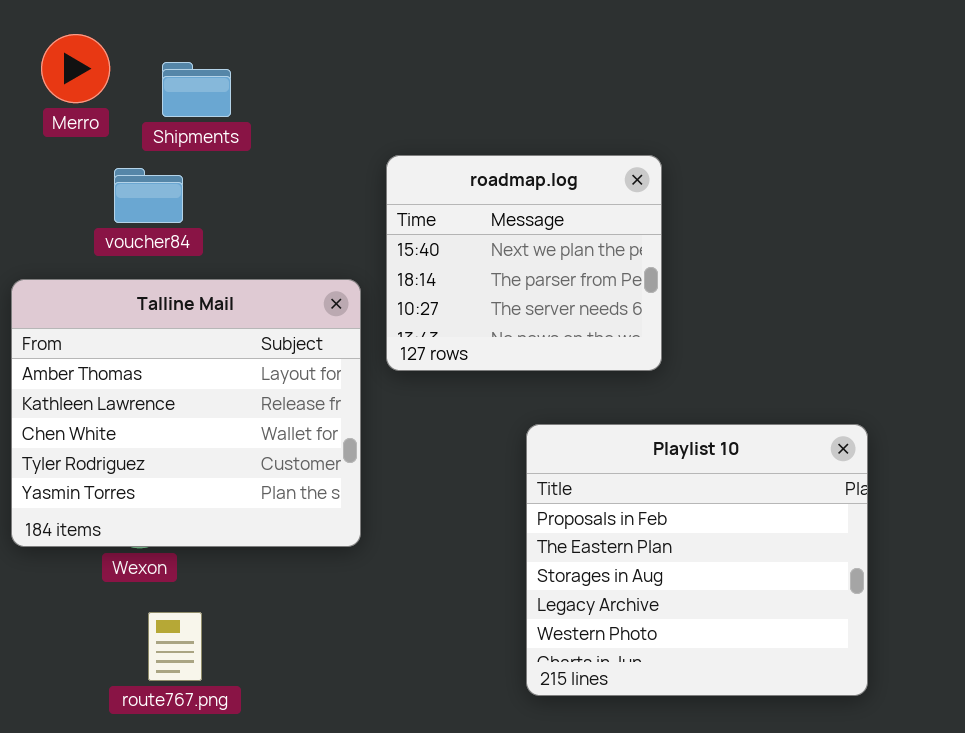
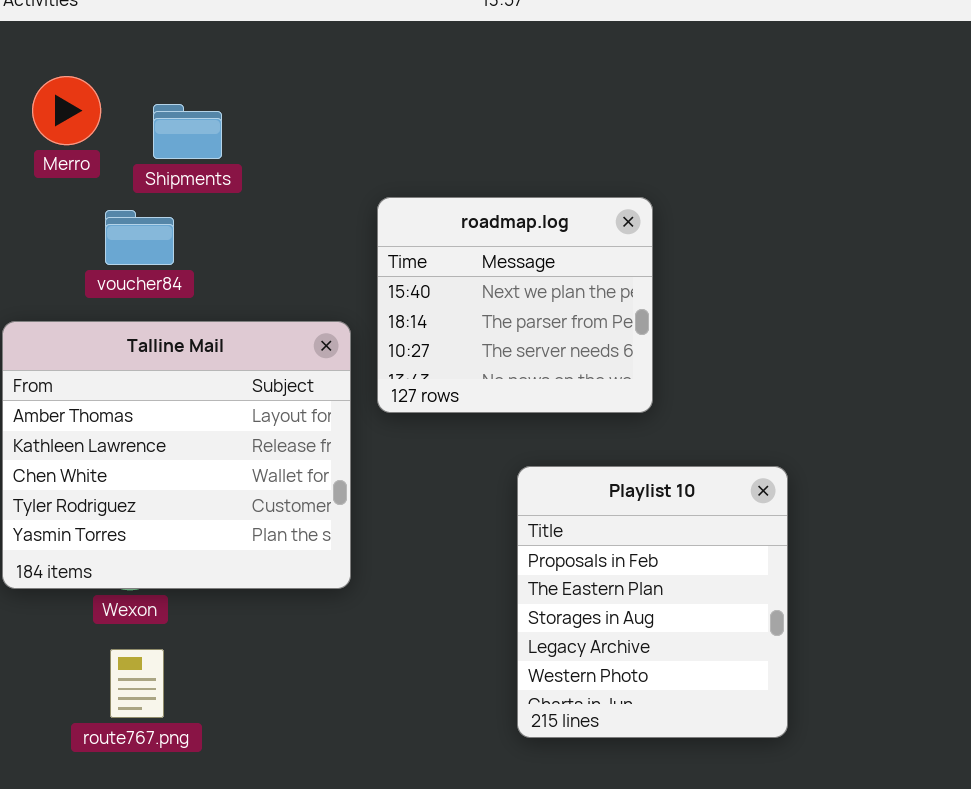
Playlist 10: [526,424,868,696] -> [517,466,788,738], resized
route767.png: [148,612,202,681] -> [110,649,164,718], moved

